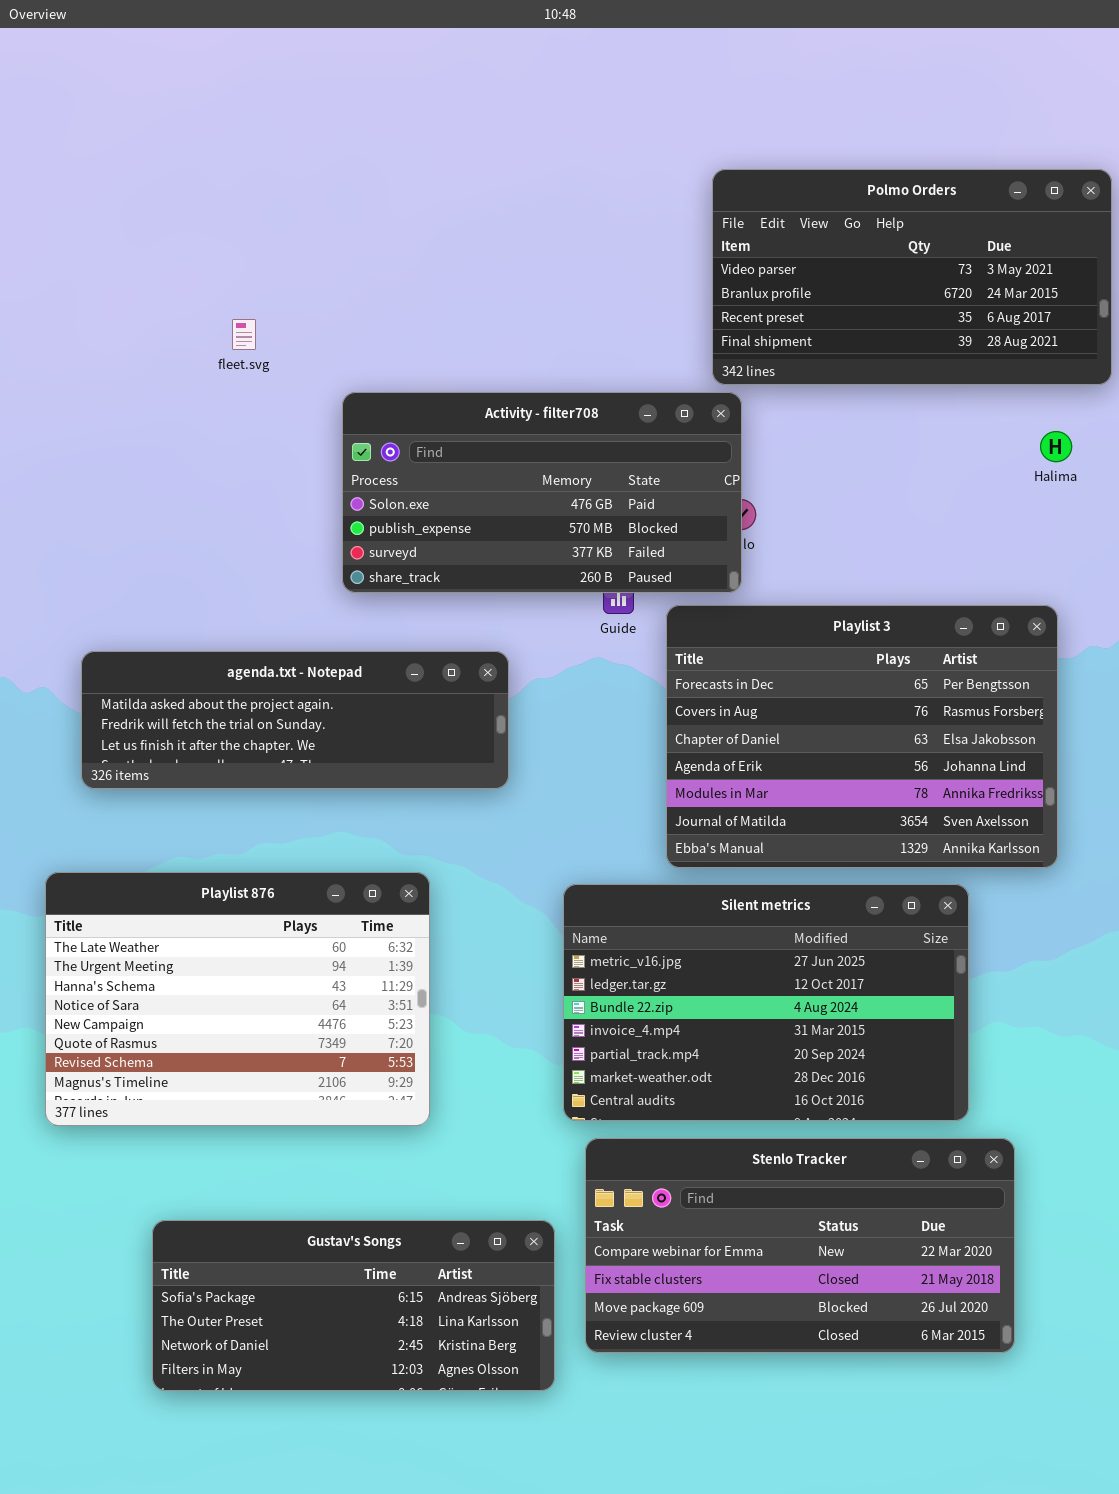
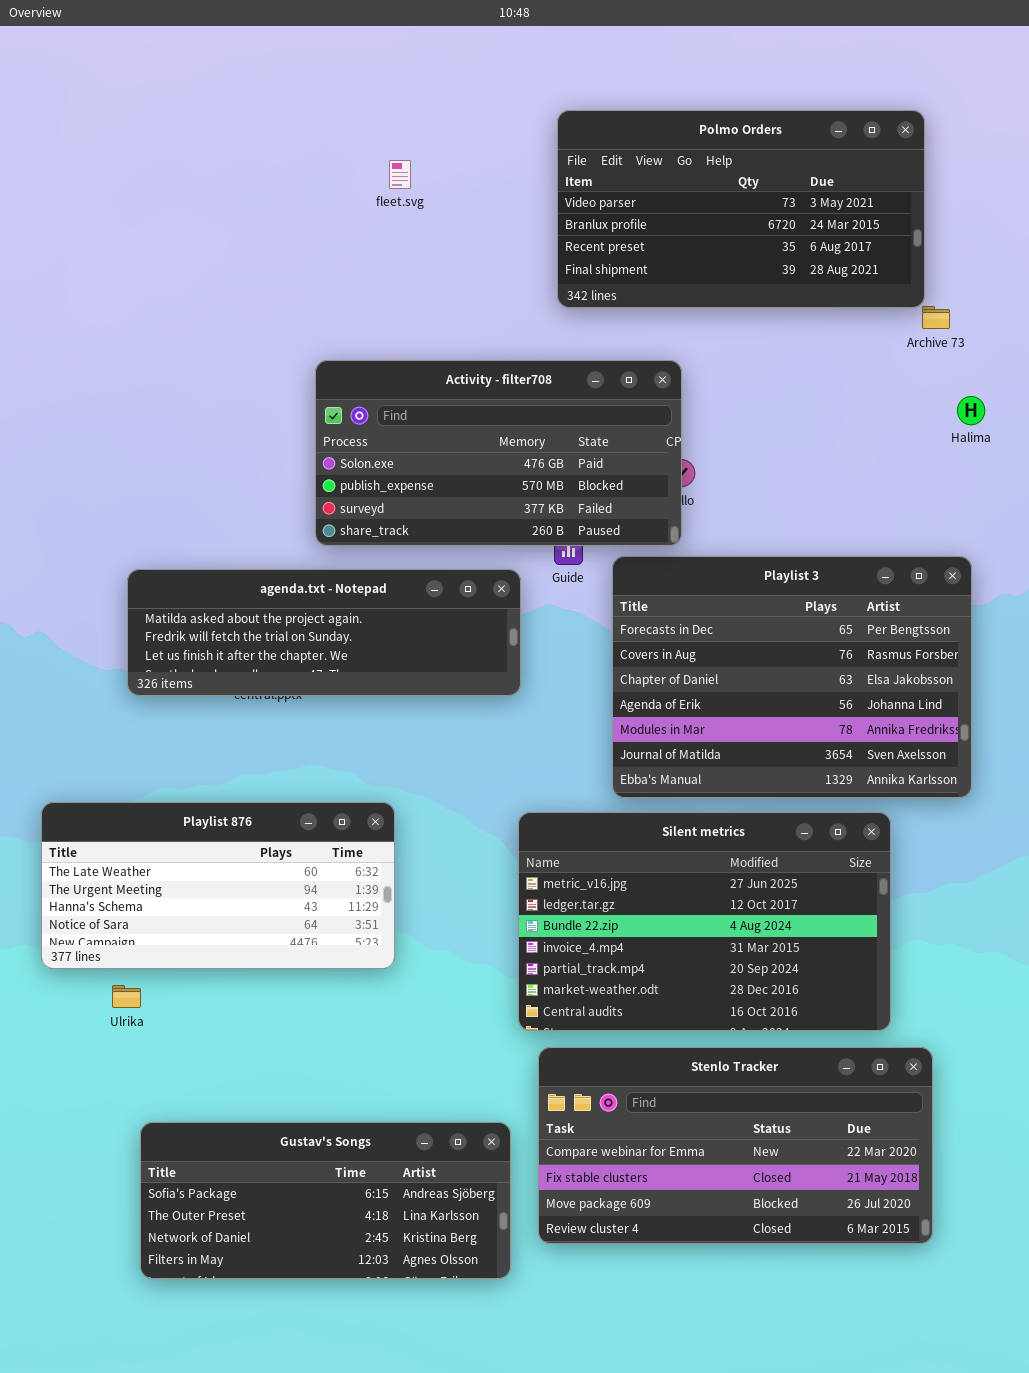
Polmo Orders: [712,169,1112,385] -> [557,110,925,308], moved
fleet.svg: [232,319,256,350] -> [389,160,411,189], moved
agenda.txt - Notepad: [81,651,509,789] -> [127,569,521,696], moved
Playlist 876: [45,872,430,1126] -> [41,802,395,969], resized

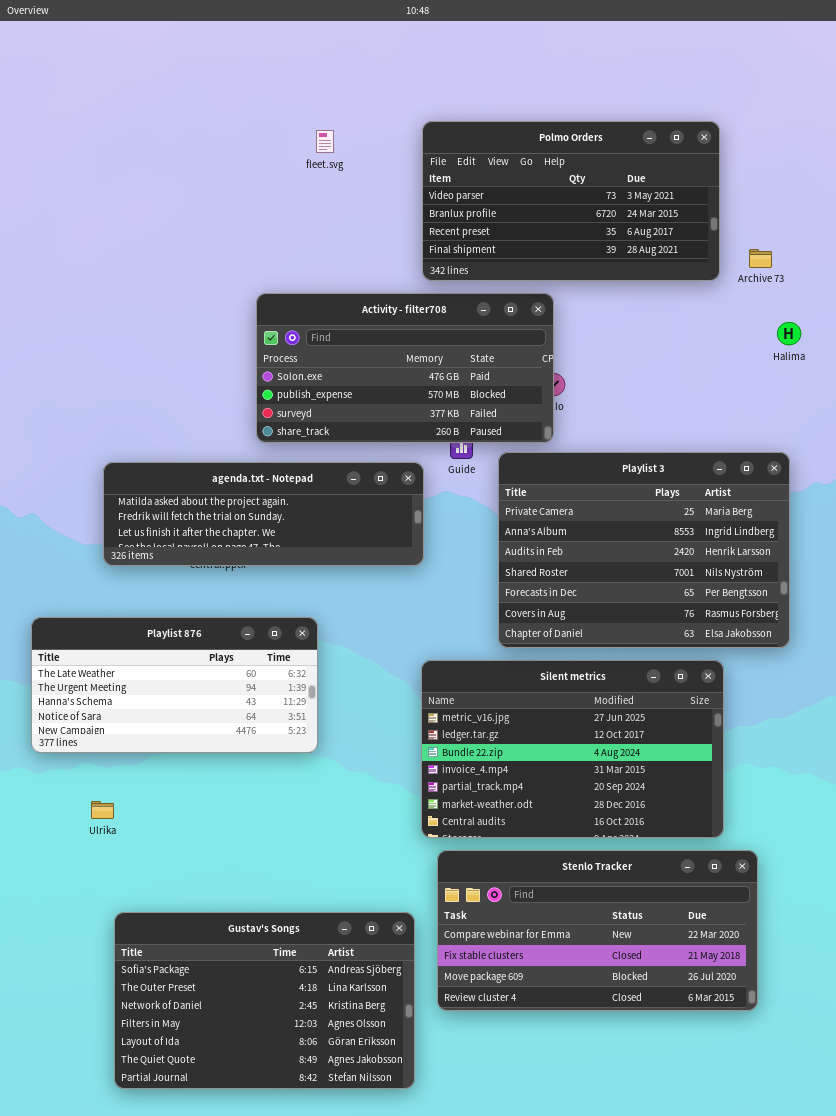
Polmo Orders: [557,110,925,308] -> [422,121,720,281], moved
Playlist 3: [612,556,972,798] -> [498,452,790,648], scrolled up 4 rows
Playlist 876: [41,802,395,969] -> [31,617,318,753], moved
Gustav's Songs: [140,1122,511,1279] -> [114,912,415,1089], resized

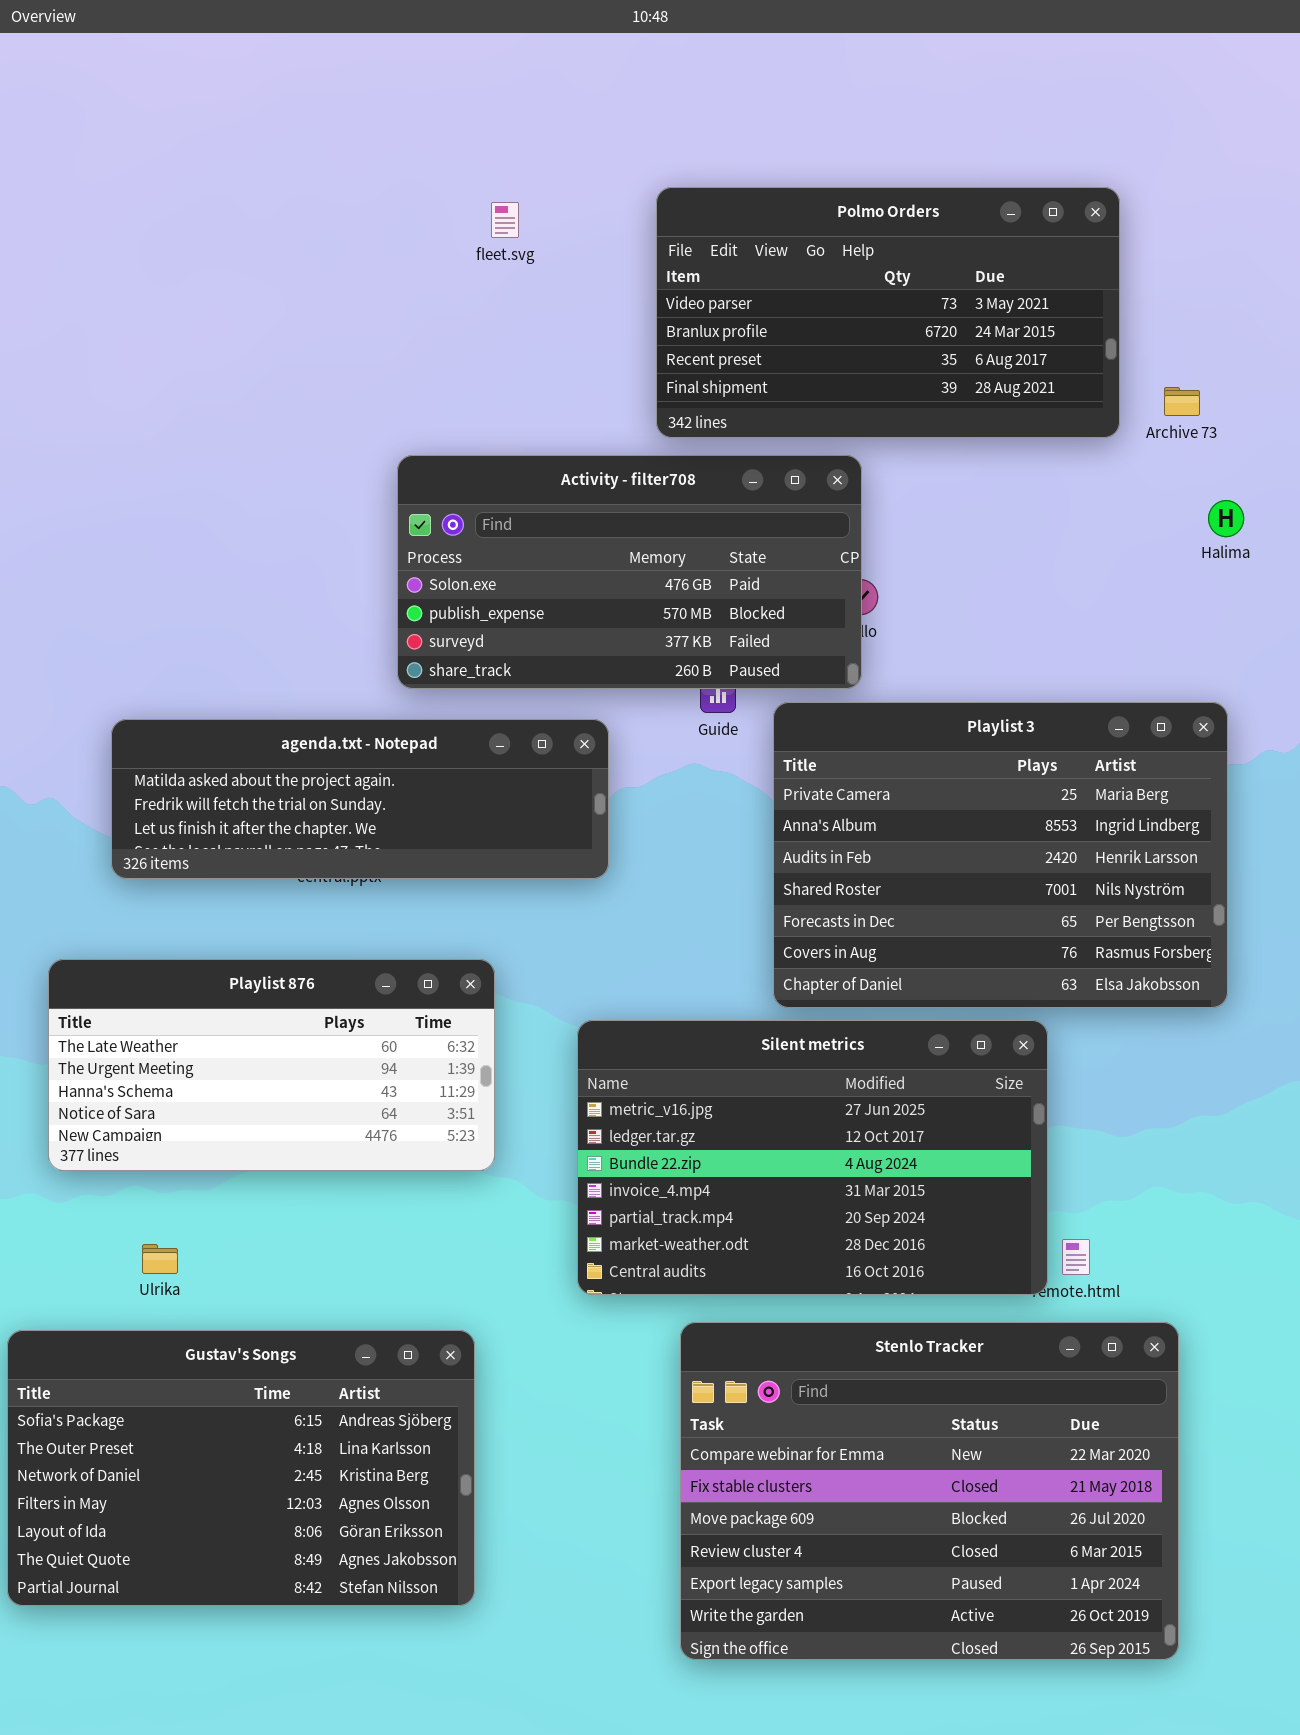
agenda.txt - Notepad: [103,462,424,566] -> [111,719,609,879], moved
Silent metrics: [421,660,724,838] -> [577,1020,1048,1295], moved
Stenlo Tracker: [437,850,758,1011] -> [680,1322,1179,1660], resized
Gustav's Songs: [114,912,415,1089] -> [7,1330,475,1606], moved

